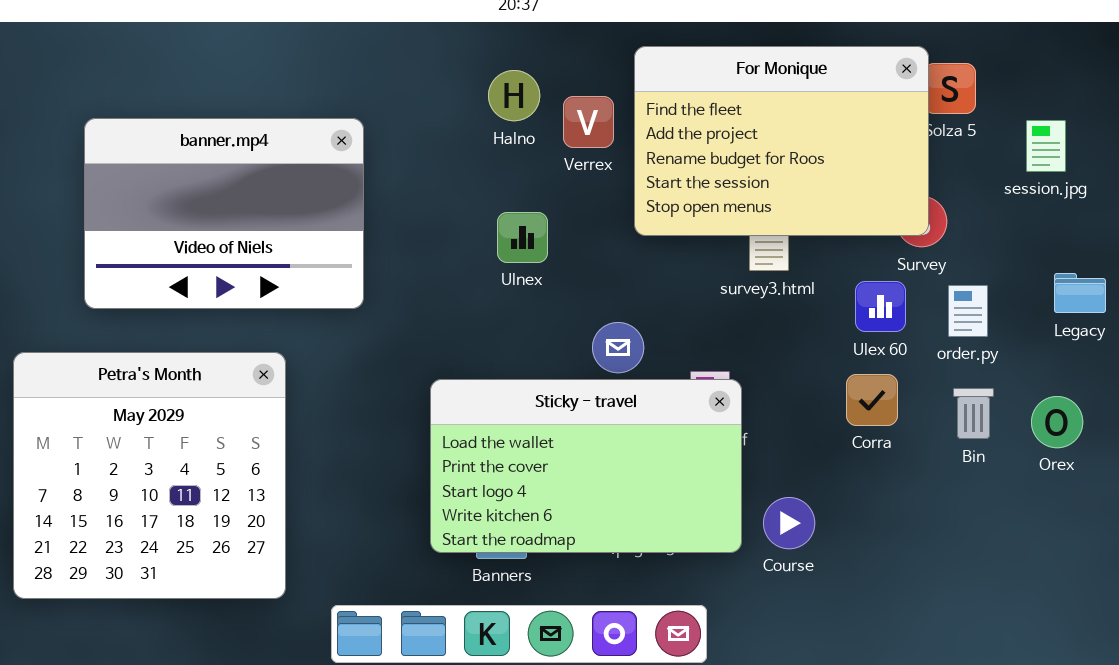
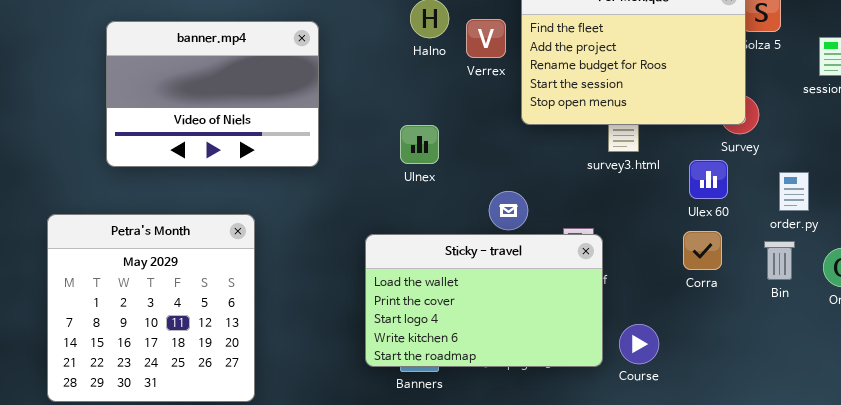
banner.mp4: [84,118,364,309] -> [106,21,319,167], moved
Ulnex: [497,212,548,263] -> [400,125,439,164], moved
order.py: [948,285,988,337] -> [779,172,809,211], moved

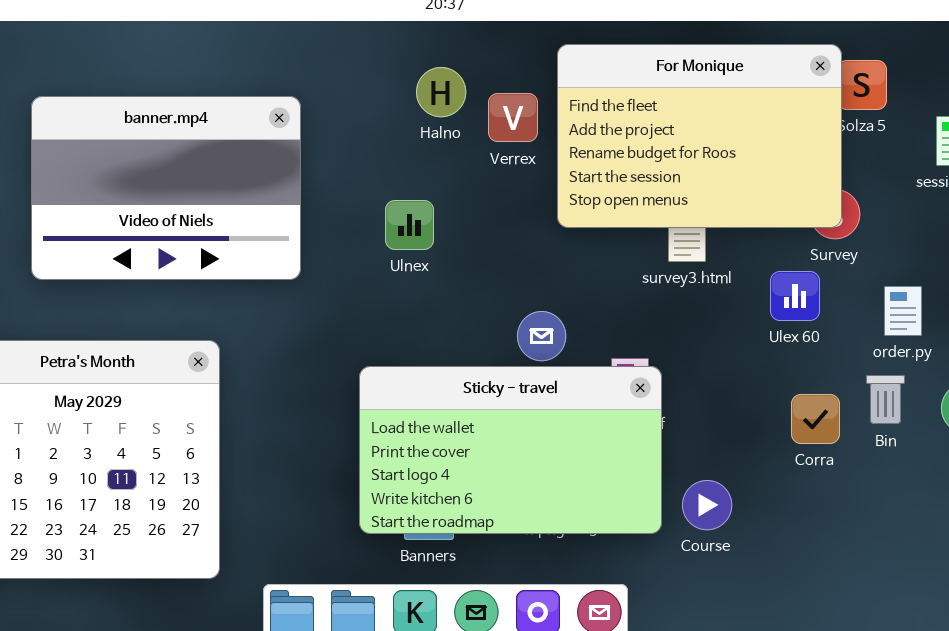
Ulnex: [400,125,439,164] -> [385,200,434,250], moved
Corra: [683,231,722,270] -> [791,394,840,444], moved

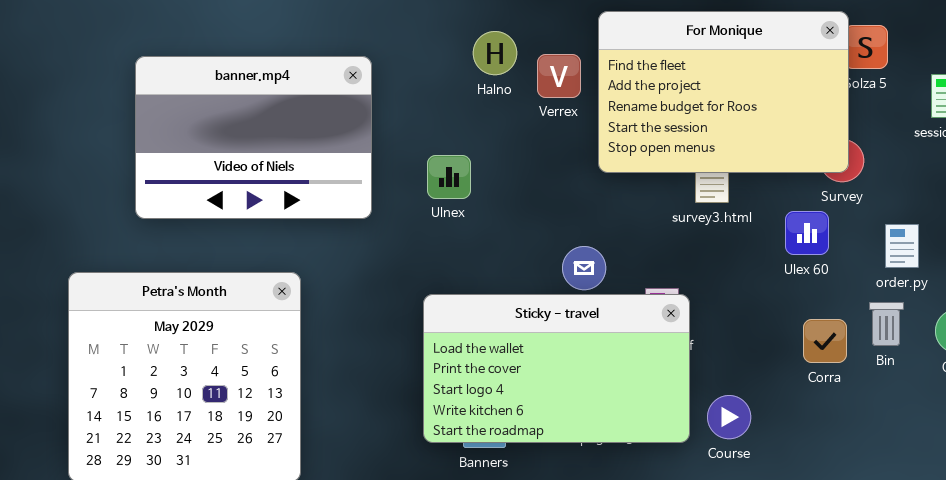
Ulnex: [385,200,434,250] -> [427,155,471,199], moved

